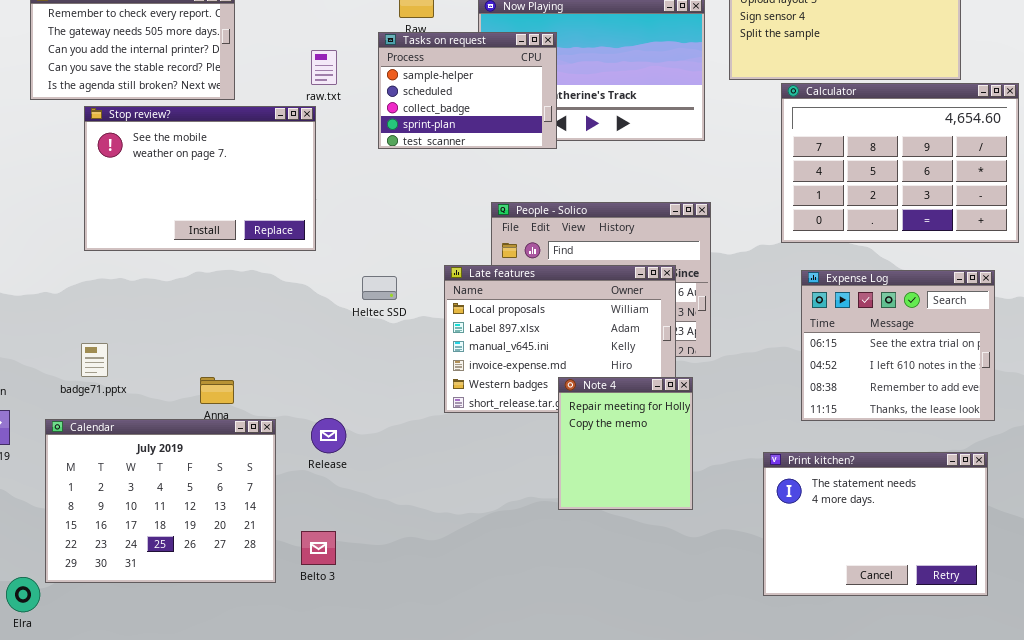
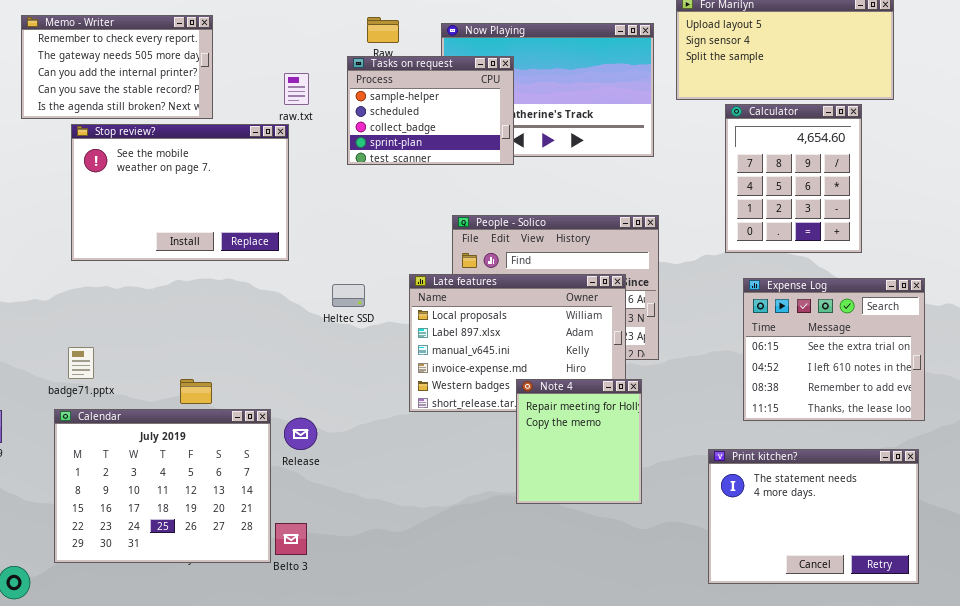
Calculator: [781,83,1019,243] -> [725,104,862,253], resized
Calendar: [45,419,276,583] -> [54,409,271,563], moved

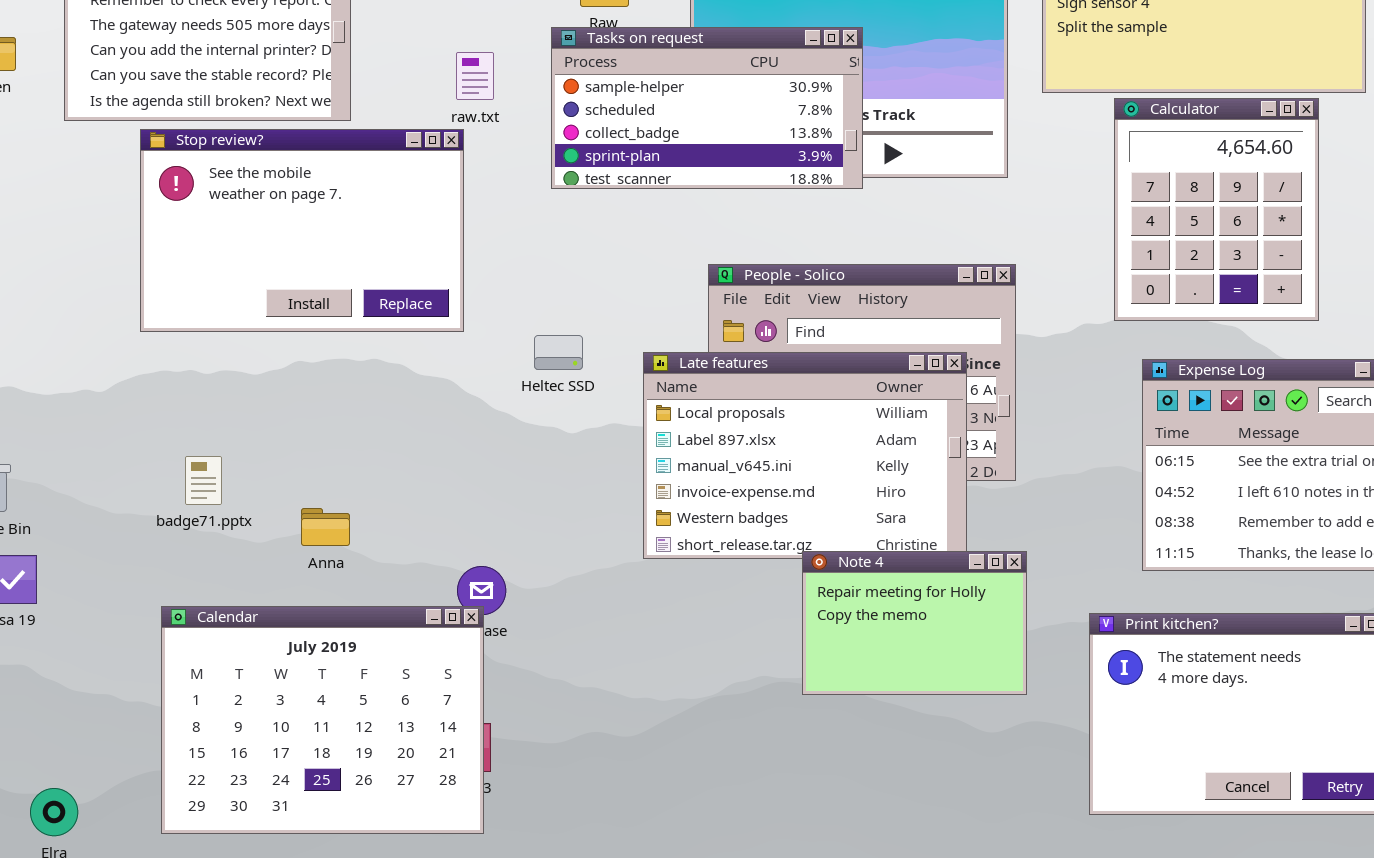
Tasks on request: [347,56,514,165] -> [551,27,863,189], resized
Heltec SSD: [332,284,365,307] -> [534,335,583,370], moved
badge71.pptx: [68,347,94,379] -> [185,456,222,505], moved
Note 4: [516,379,642,504] -> [802,551,1027,695], resized
Calendar: [54,409,271,563] -> [161,606,484,834], moved

